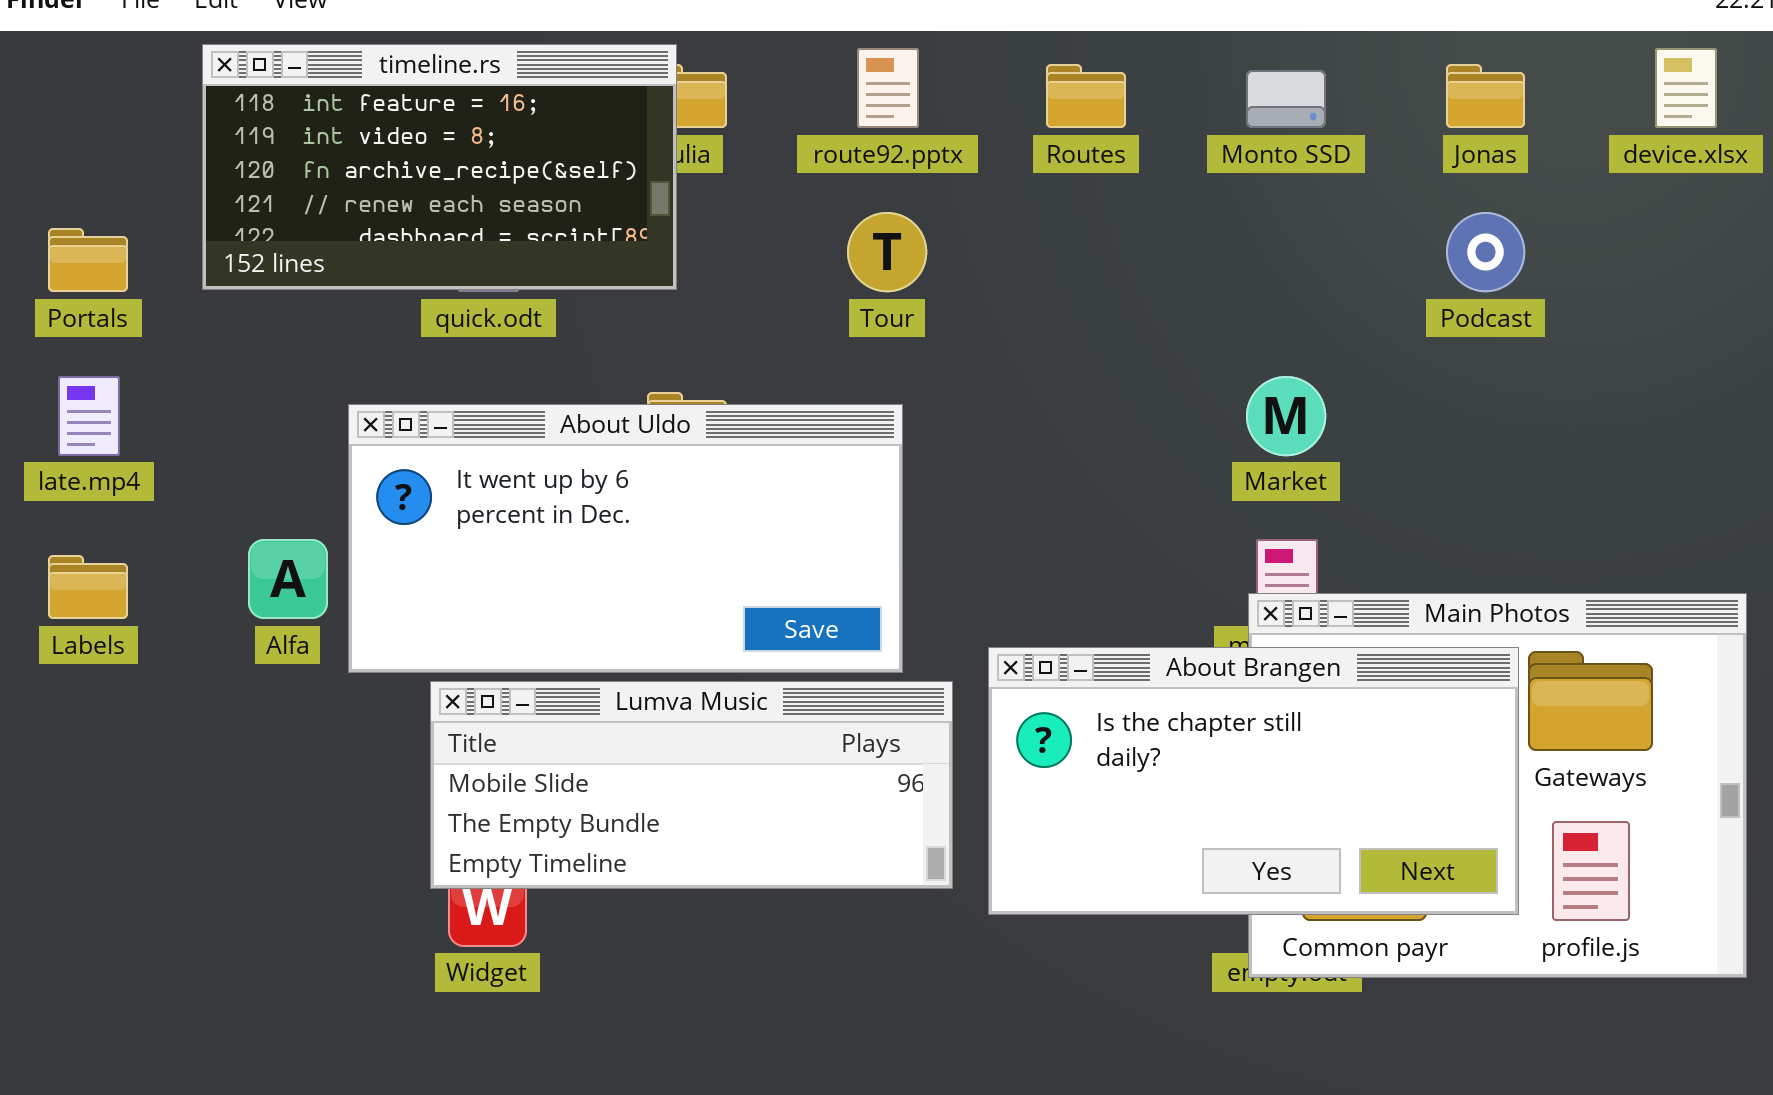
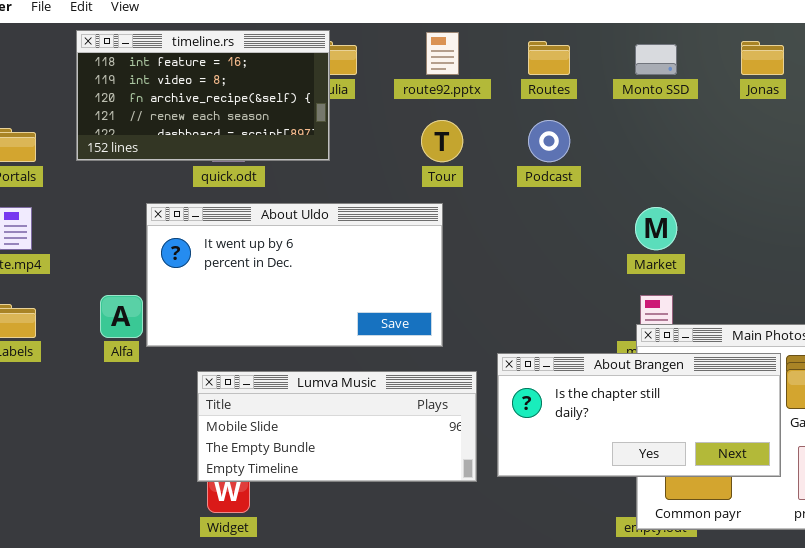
Podcast: [1446,212,1525,292] -> [528,120,570,162], moved
About Uldo: [348,404,903,673] -> [146,203,443,347], moved
About Brangen: [988,647,1519,915] -> [497,353,781,477], resized

